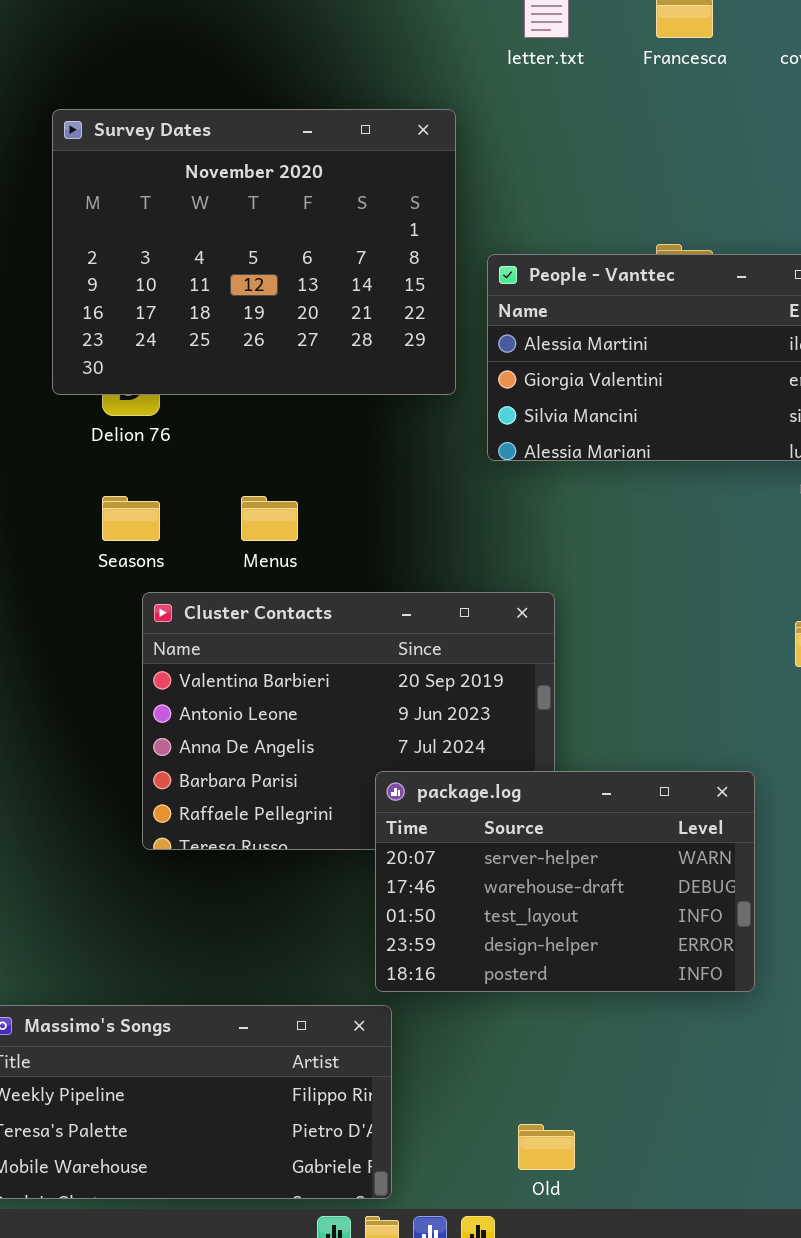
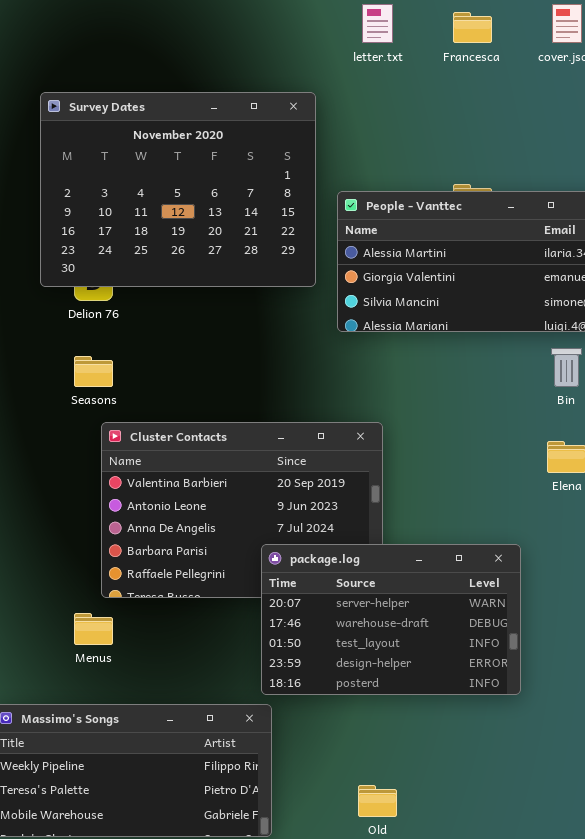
Menus: [241,496,298,541] -> [74,613,113,645], moved

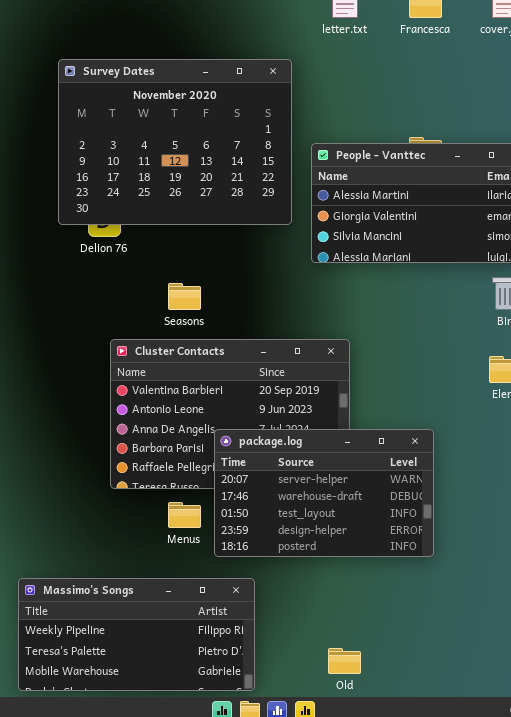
Seasons: [74,356,113,387] -> [168,283,201,310], moved
package.log: [261,544,521,695] -> [214,429,434,557], moved
Menus: [74,613,113,645] -> [168,502,201,528], moved

